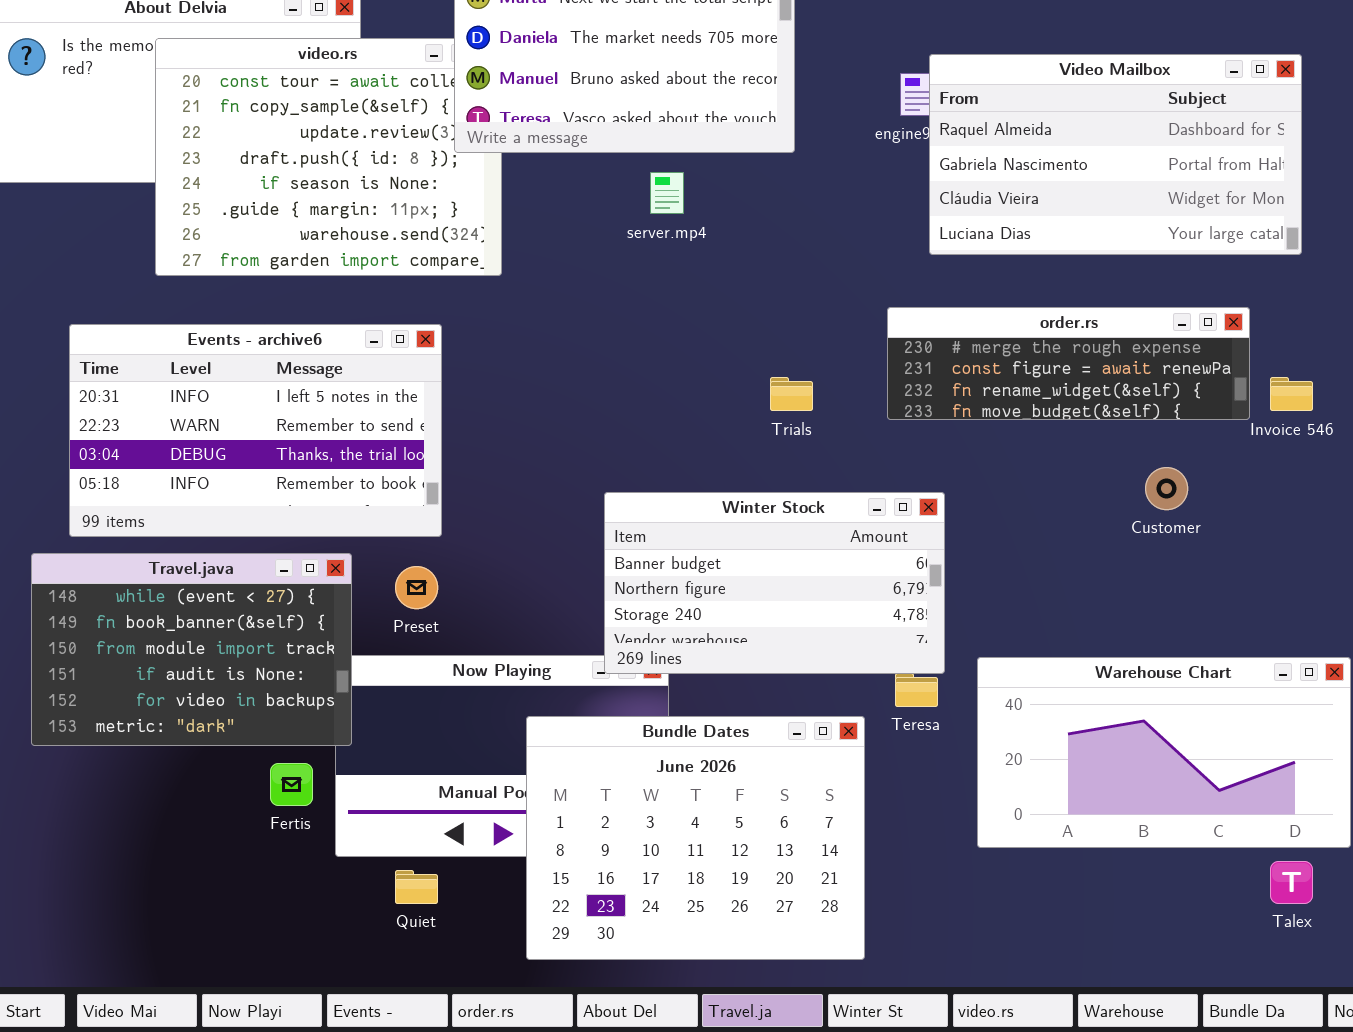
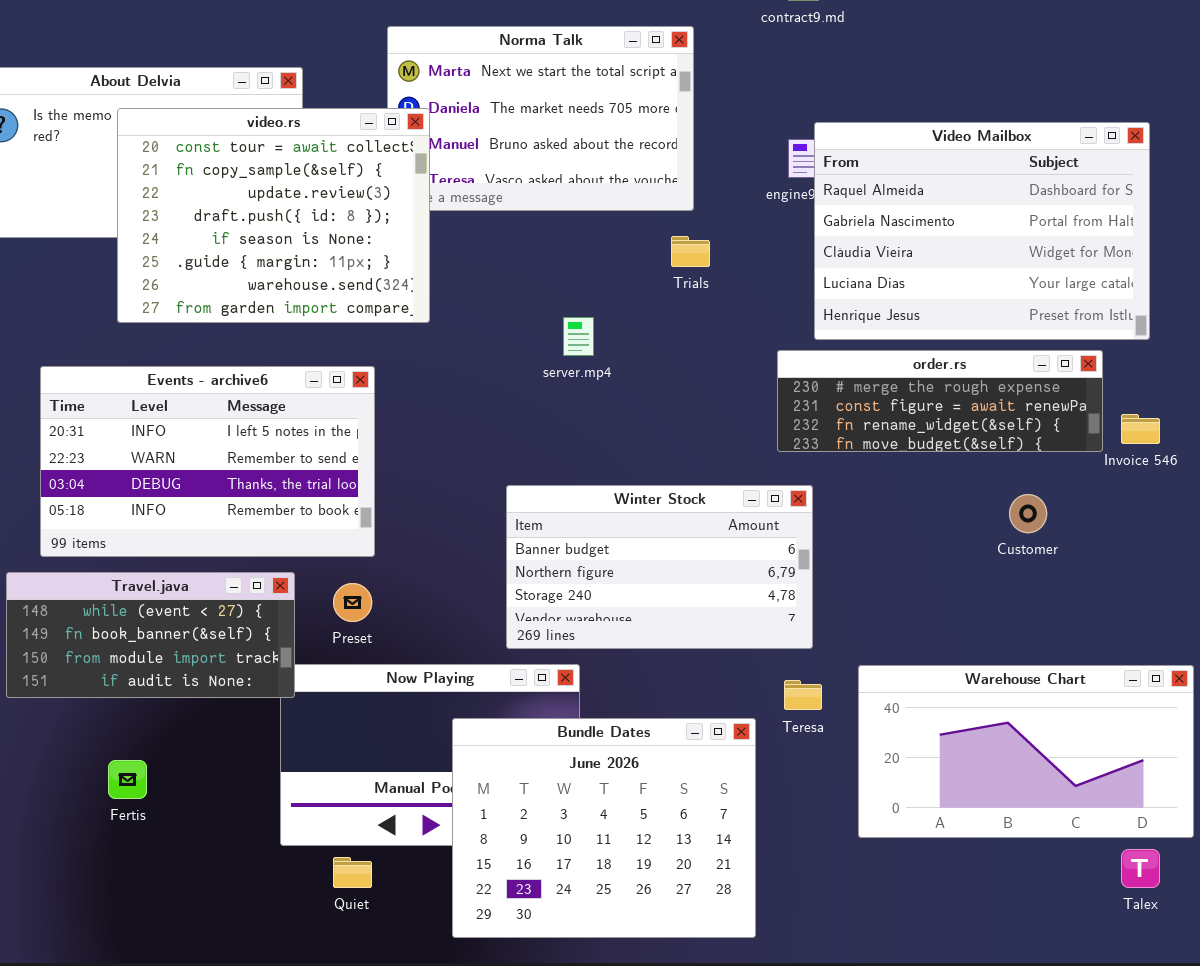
video.rs: [155,38,502,276] -> [117,108,430,323], raised
Video Mailbox: [929,54,1302,255] -> [814,122,1150,340], resized
server.mp4: [650,172,684,214] -> [563,317,594,356], moved
Trials: [770,377,813,411] -> [671,236,710,267], moved
Winter Stock: [604,492,945,674] -> [506,485,813,649], moved
Travel.java: [31,553,352,746] -> [6,572,295,698], resized
Fertis: [270,763,313,806] -> [108,760,147,799], moved

